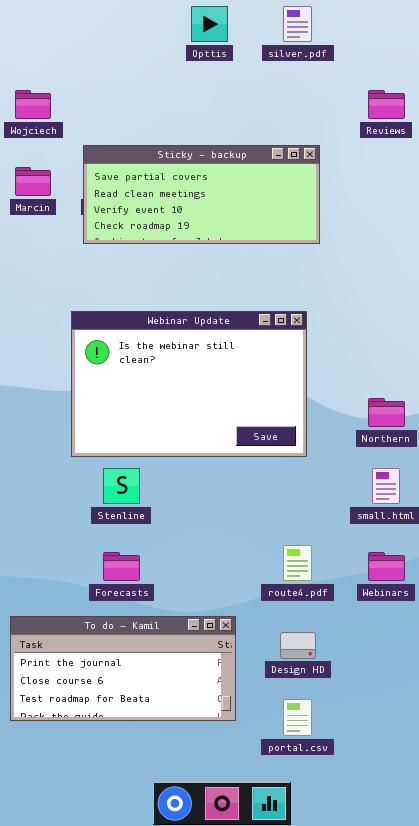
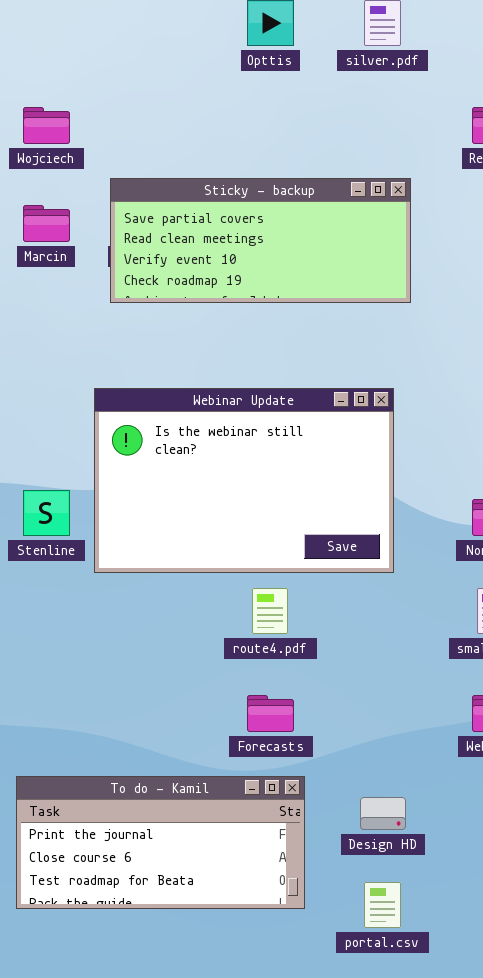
Stenline: [103,468,140,504] -> [23,490,70,536], moved
route4.pdf: [283,545,312,581] -> [252,588,288,634], moved
Forecasts: [103,552,140,581] -> [247,695,294,732], moved

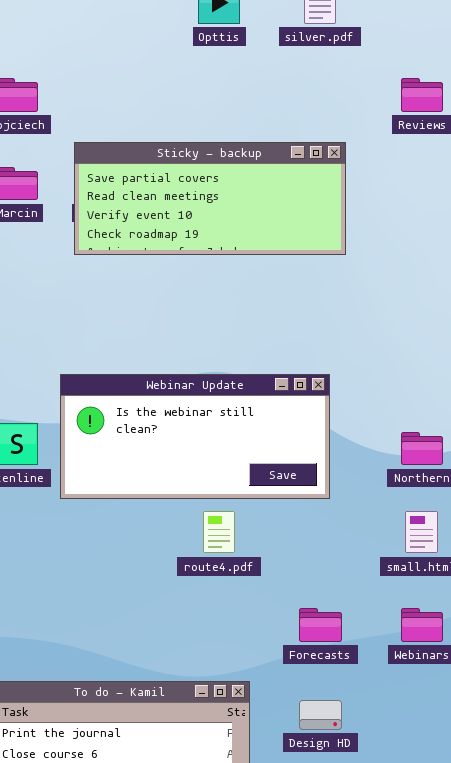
Webinar Update: [94,388,394,573] -> [60,374,330,499], resized
Forecasts: [247,695,294,732] -> [299,608,342,642], moved

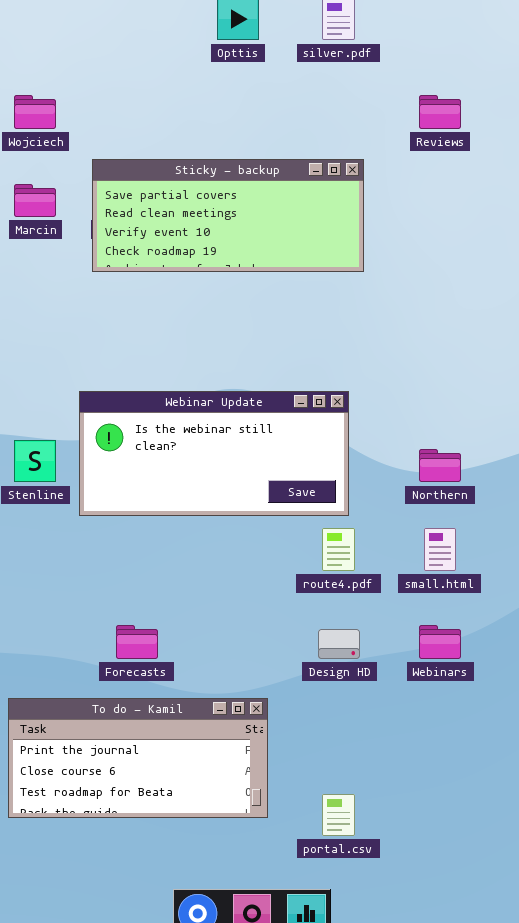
route4.pdf: [203,511,235,553] -> [322,528,355,571], moved
Forecasts: [299,608,342,642] -> [116,625,158,659], moved
Design HD: [299,700,342,730] -> [318,629,360,659], moved

